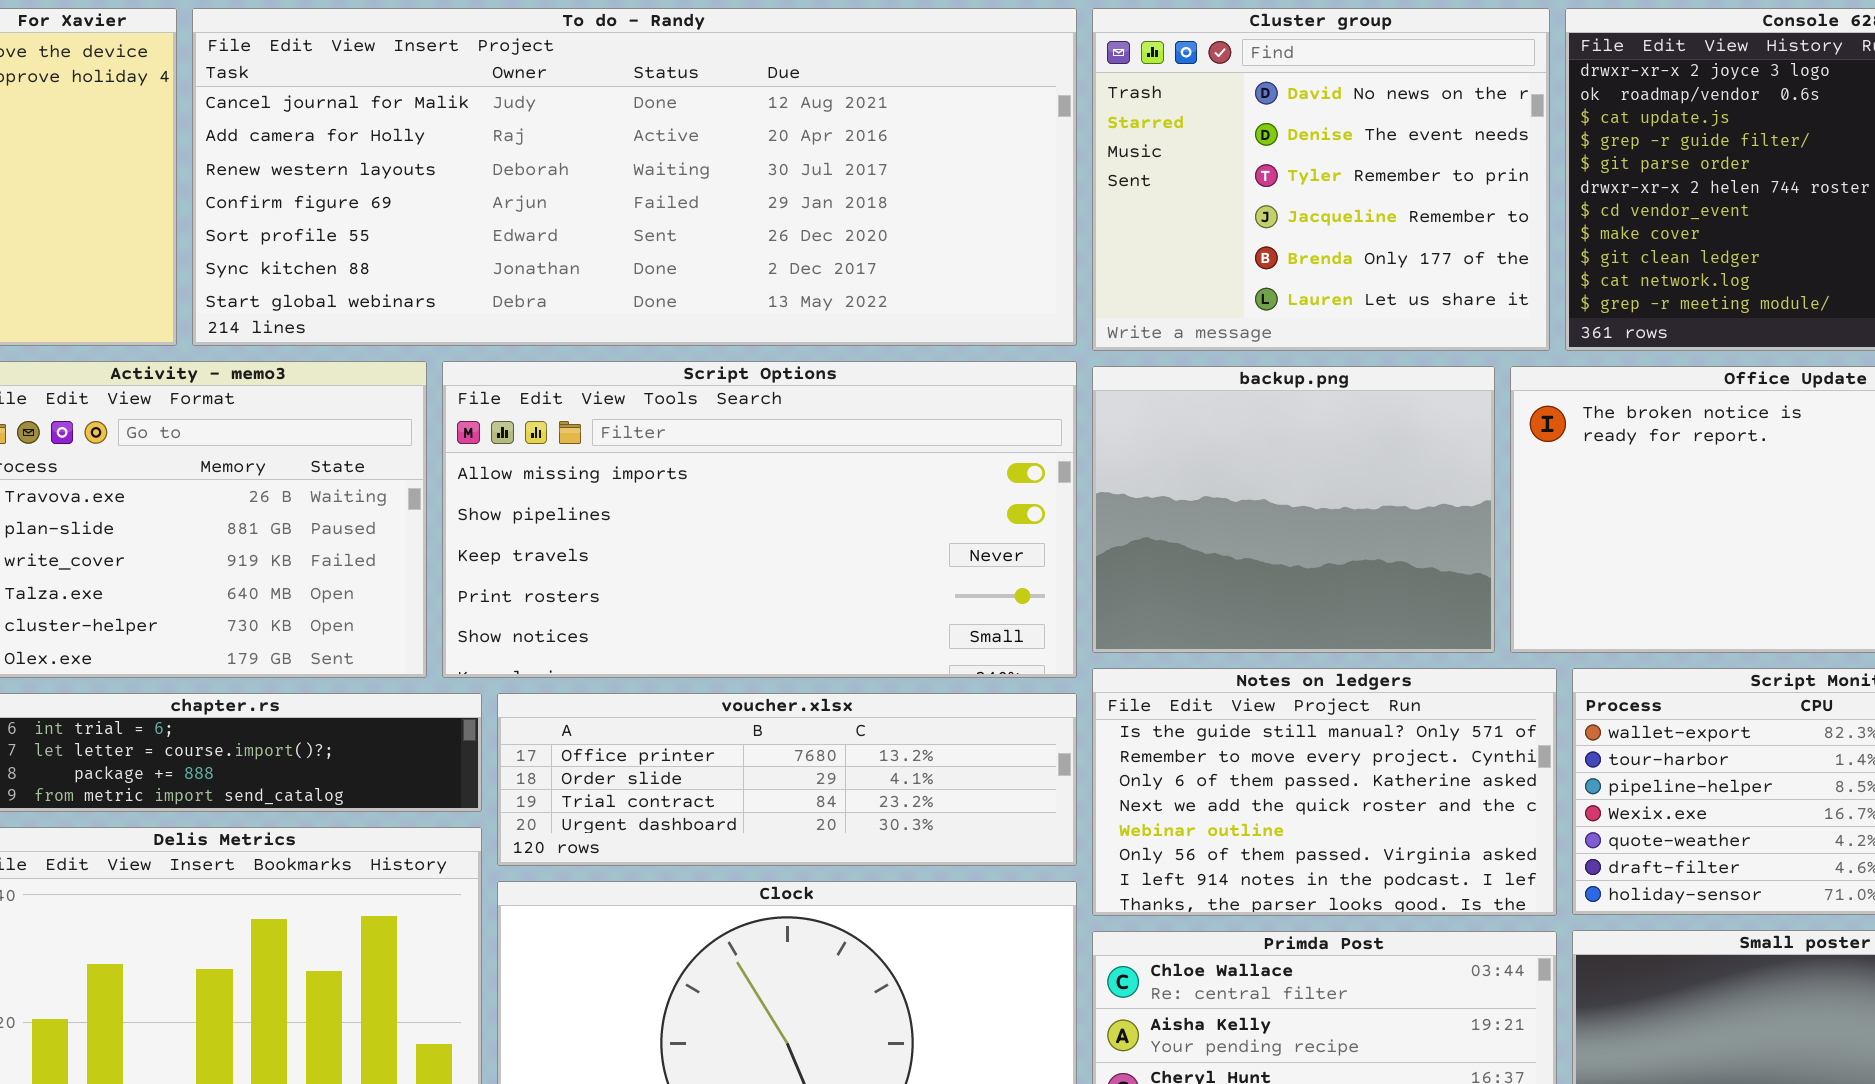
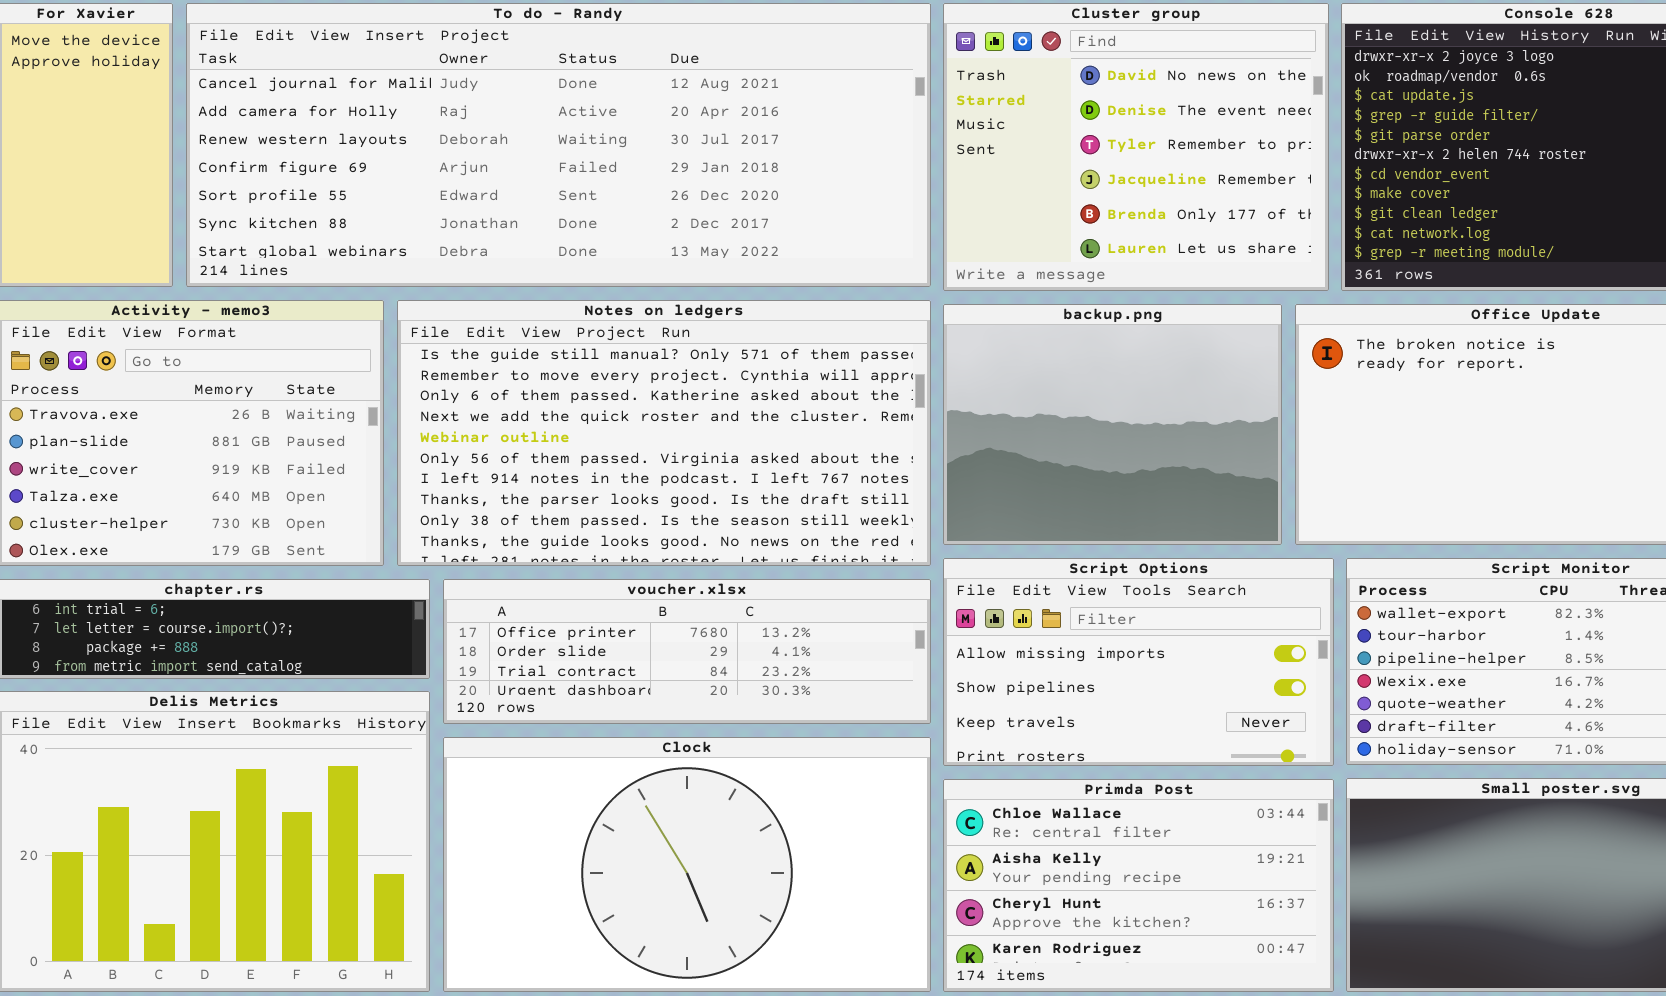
Script Options: [442,361,1077,678] -> [943,558,1334,766], moved, resized
Notes on ledgers: [1092,668,1557,916] -> [397,300,931,566], moved, resized

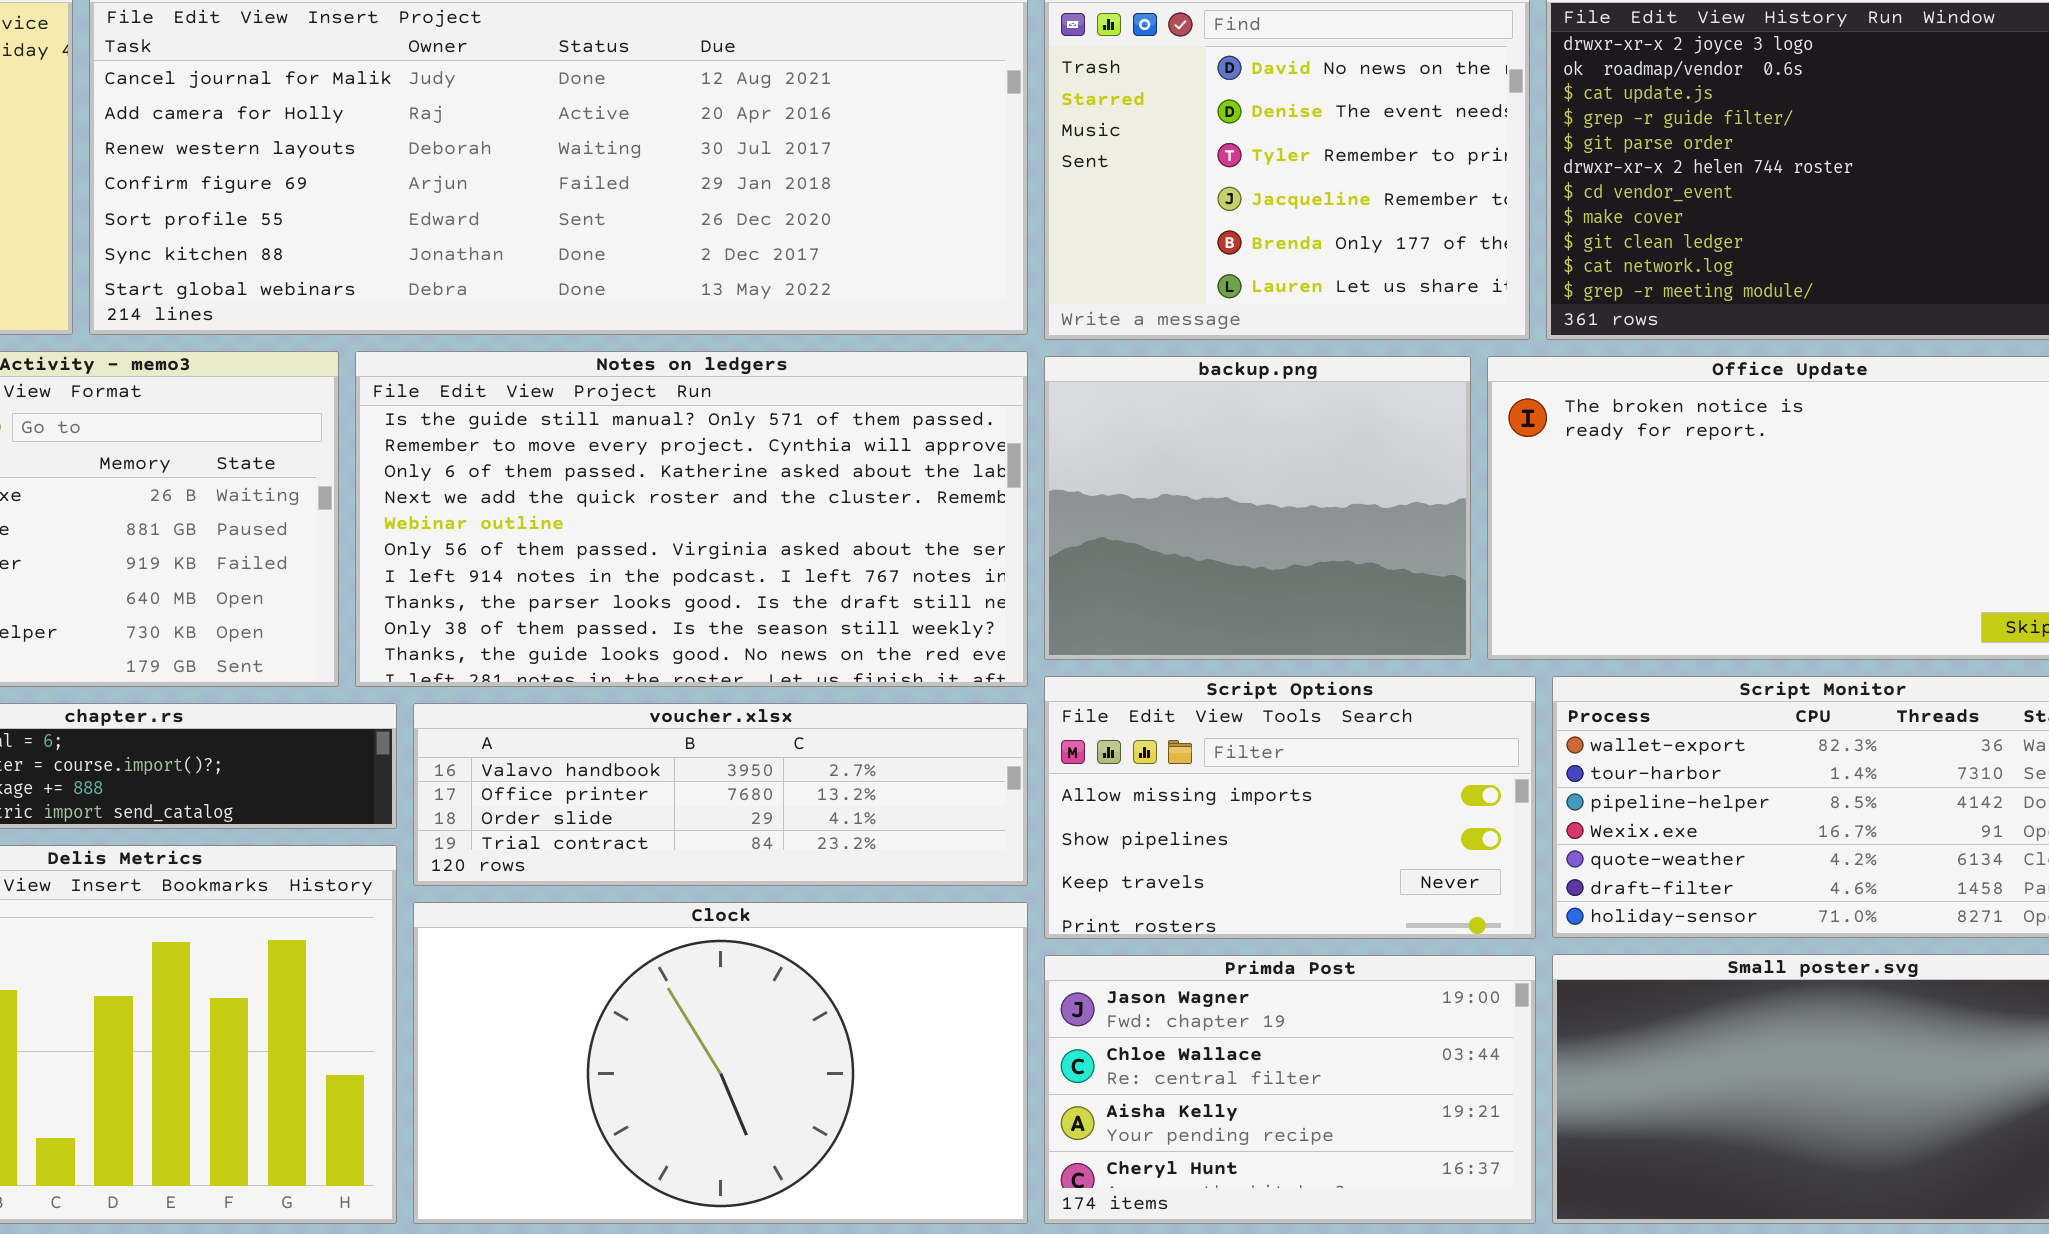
voucher.xlsx: [443,579,931,724] -> [413,703,1028,886], scrolled up 1 row
Primda Post: [943,779,1334,992] -> [1044,955,1536,1224], scrolled up 1 row

